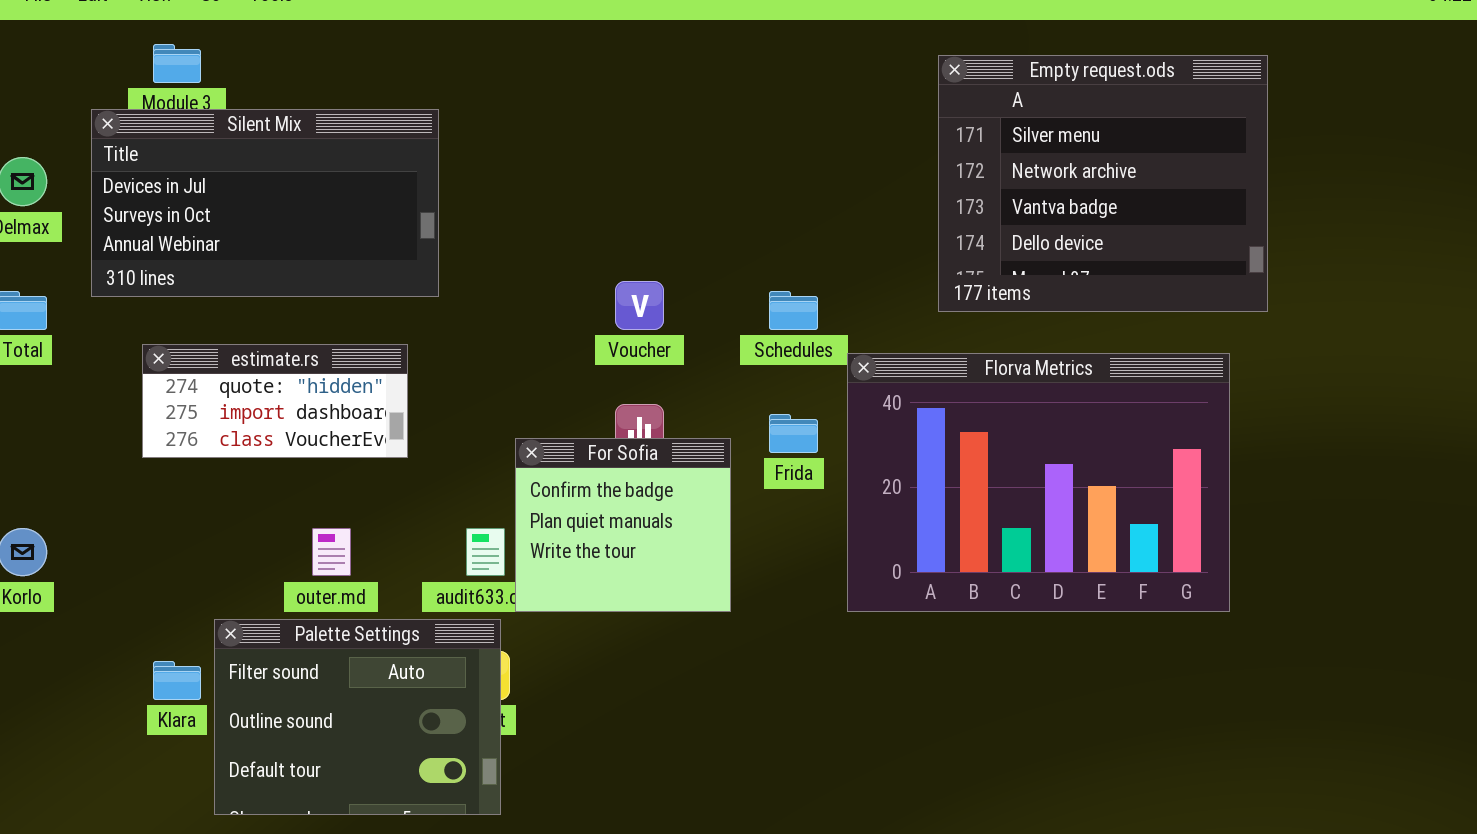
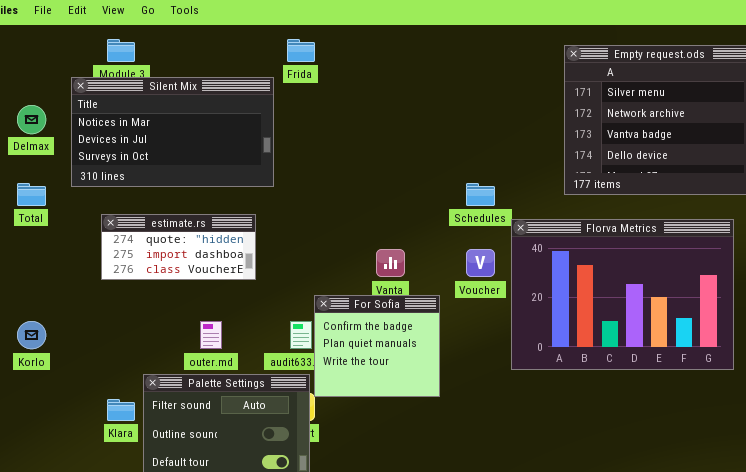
Silent Mix: [91,109,439,297] -> [71,77,274,187], scrolled up 1 row
Voucher: [615,281,664,330] -> [466,249,495,277], moved
Frida: [769,414,818,453] -> [287,39,315,62], moved
For Sofia: [515,438,731,612] -> [314,295,440,397], moved

